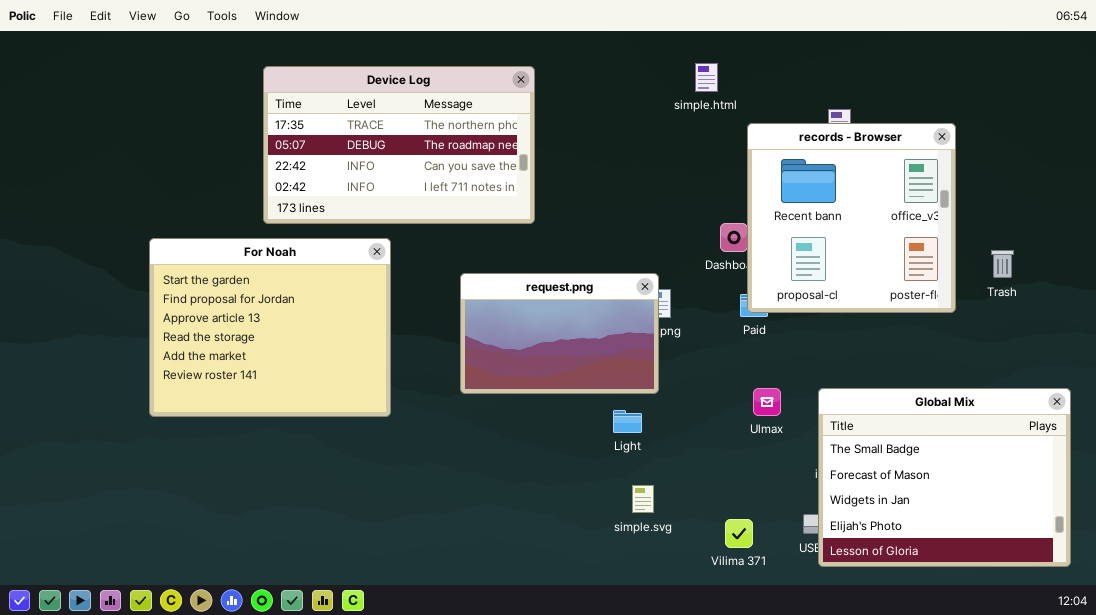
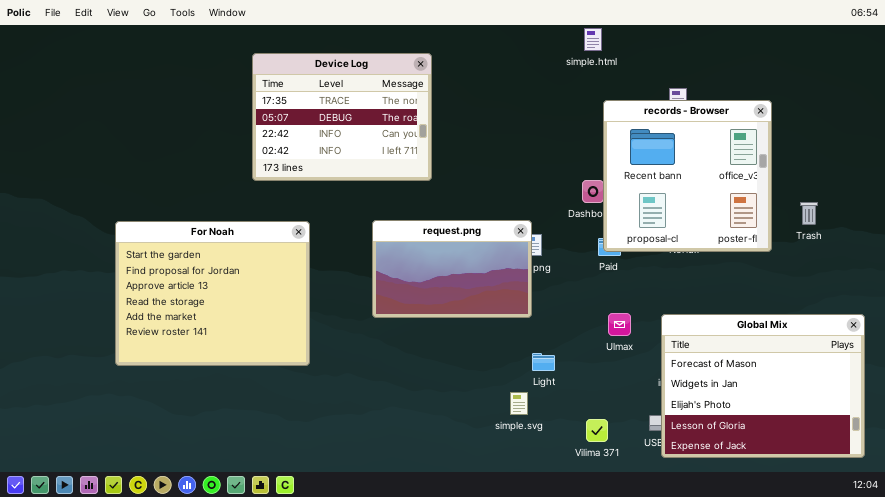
simple.html: [695,63,718,92] -> [584,28,602,51], moved
Device Log: [263,66,535,224] -> [252,53,432,181], resized
For Noah: [149,238,391,417] -> [115,221,310,366], moved
Global Mix: [818,388,1071,567] -> [661,314,865,458], scrolled down 1 row
Light: [613,410,642,433] -> [532,353,555,371], moved

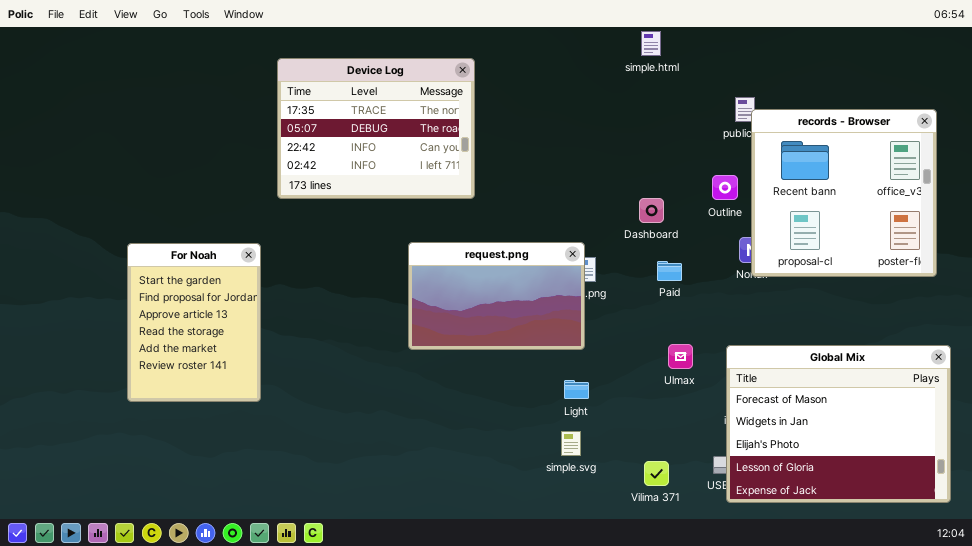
records - Browser: [603,100,772,252] -> [751,109,937,277], moved
For Noah: [115,221,310,366] -> [127,243,261,402], resized
Light: [532,353,555,371] -> [564,380,589,399], moved

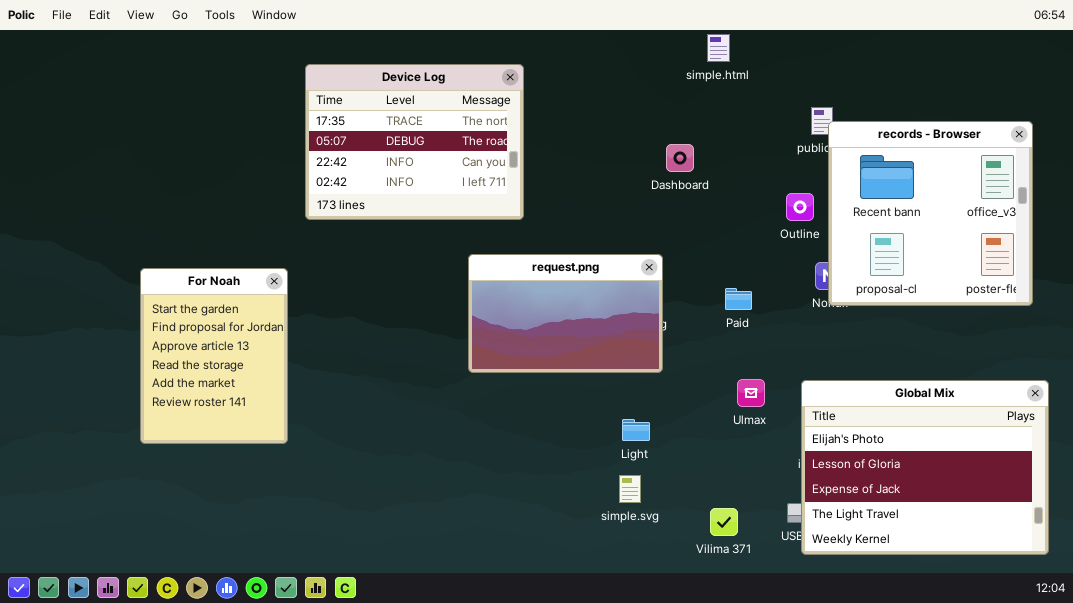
Dashboard: [639,198,664,223] -> [666,144,694,172], moved
request.png: [408,242,585,350] -> [468,254,663,373], moved
Global Mix: [726,345,951,503] -> [801,380,1049,555], scrolled down 2 rows

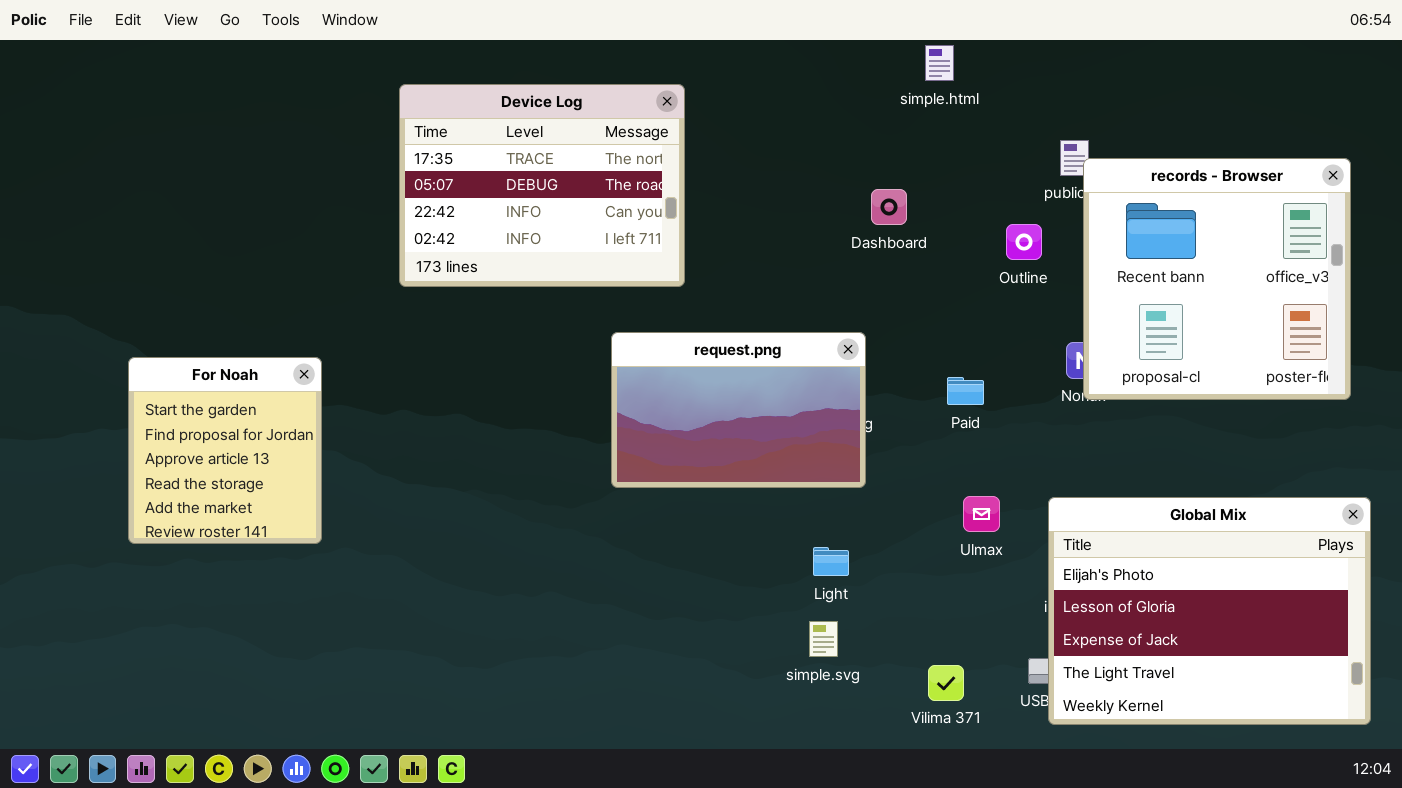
Outline: [786,193,814,221] -> [1006,224,1042,260], moved
For Noah: [140,268,288,444] -> [128,357,322,544], moved, resized

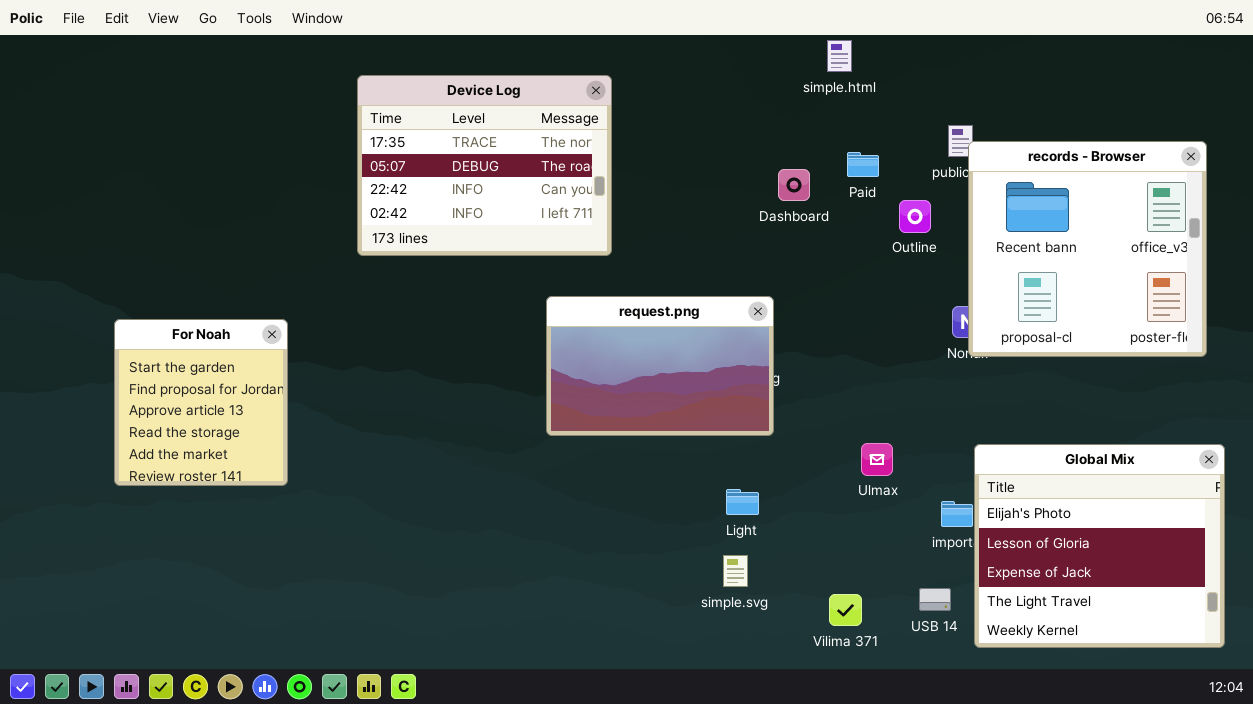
Paid: [947,377,984,405] -> [847,152,879,177], moved
Global Mix: [1048,497,1371,725] -> [974,444,1225,648], resized

